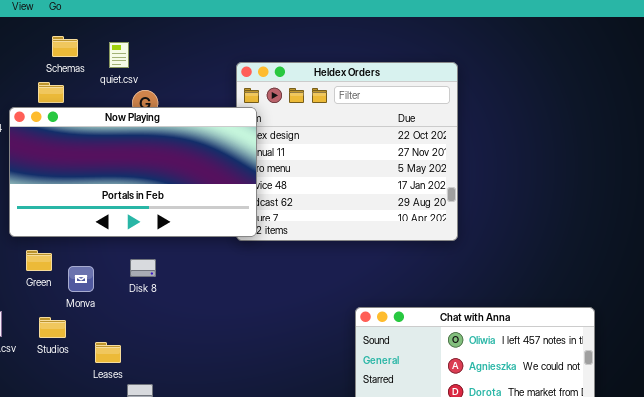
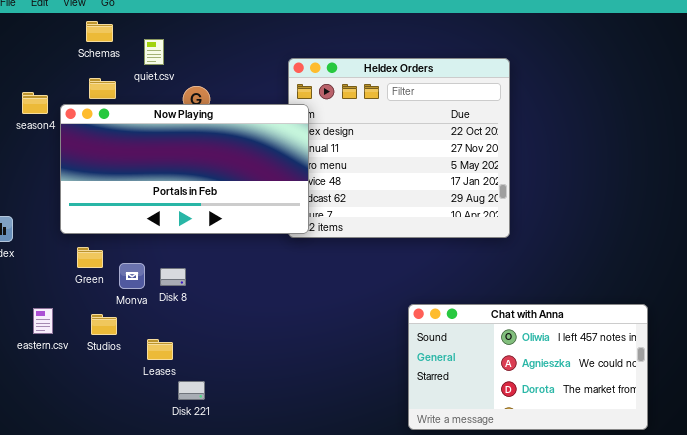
Schemas: [52,36,78,57] -> [86,21,113,42], moved
quiet.csv: [109,42,129,68] -> [144,39,164,65], moved
Disk 8: [130,259,156,277] -> [160,268,186,286], moved

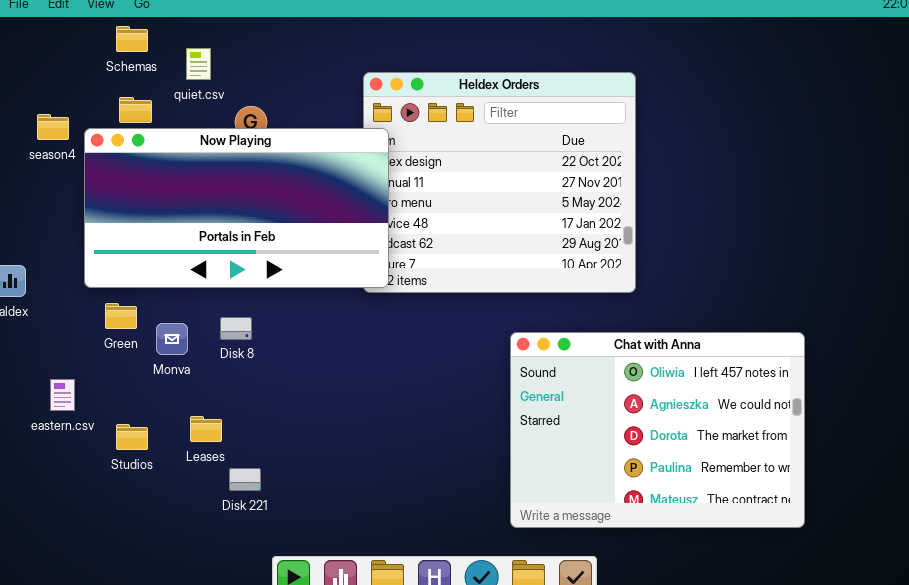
Disk 8: [160,268,186,286] -> [220,317,252,340], moved
Chat with Anna: [408,304,648,430] -> [510,332,805,528], resized
Studios: [91,314,117,335] -> [116,424,148,450], moved

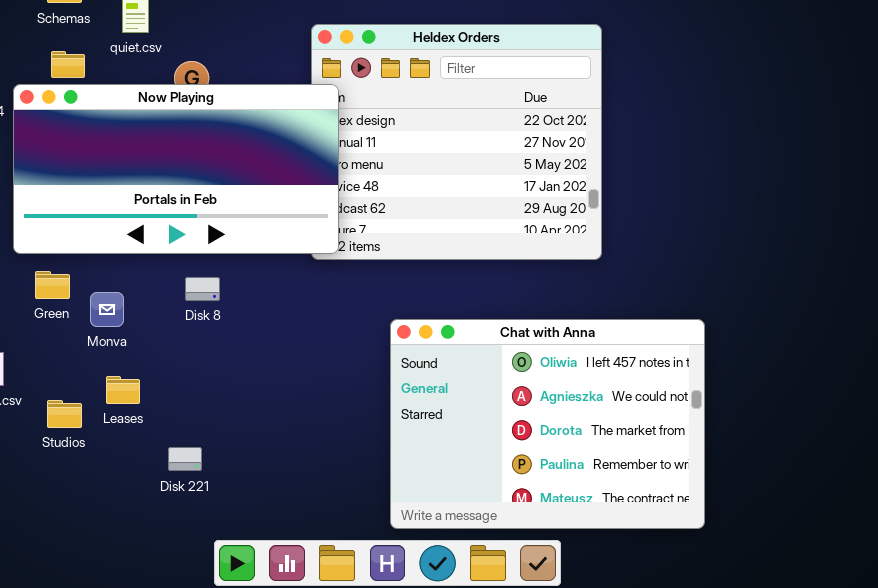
Disk 8: [220,317,252,340] -> [185,277,220,301], moved
Chat with Anna: [510,332,805,528] -> [390,319,705,529], moved
Leases: [190,416,222,442] -> [106,376,140,404], moved

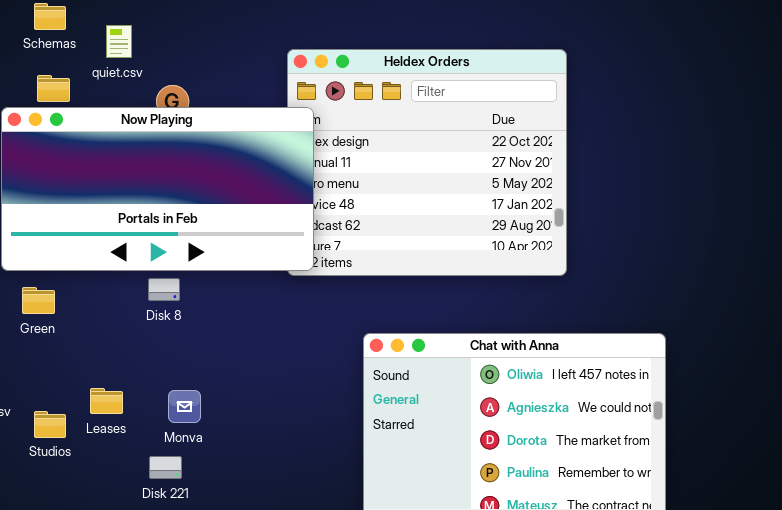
Disk 8: [185,277,220,301] -> [148,278,180,301], moved
Monva: [90,292,124,327] -> [168,390,201,423], moved

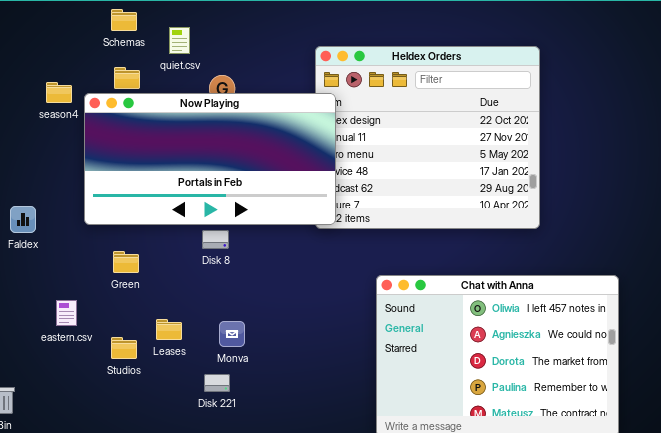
Green: [22,287,55,314] -> [113,251,139,273], moved

